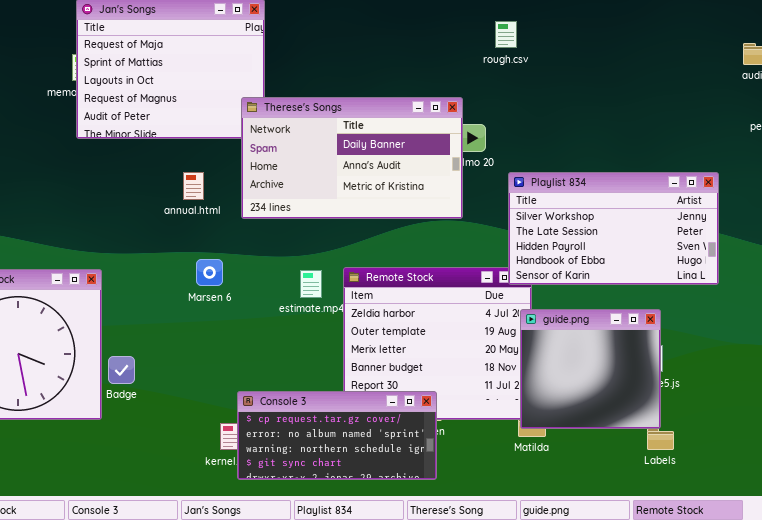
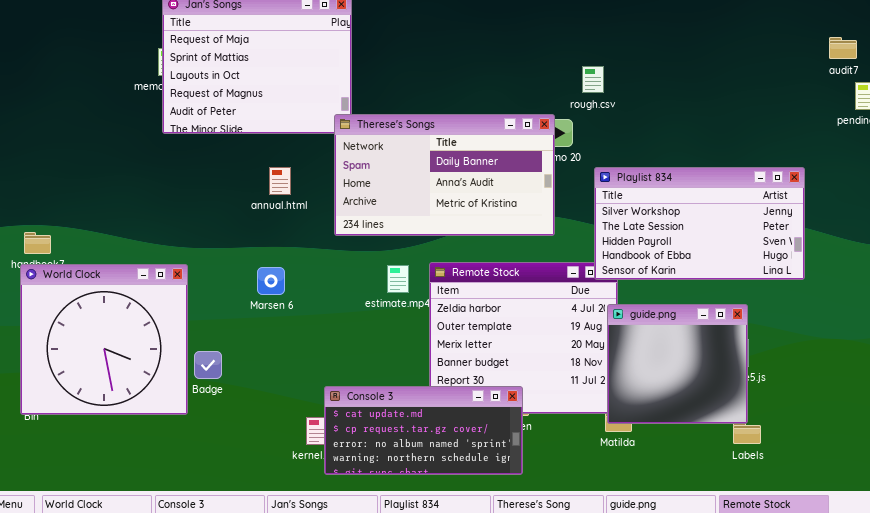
rough.csv: [495,21,517,48] -> [582,66,604,93], moved
Therese's Songs: [241,97,463,219] -> [334,114,555,236], moved
Marsen 6: [196,259,223,286] -> [257,267,285,295], moved
Console 3: [237,391,437,480] -> [324,386,523,475], scrolled up 1 row

